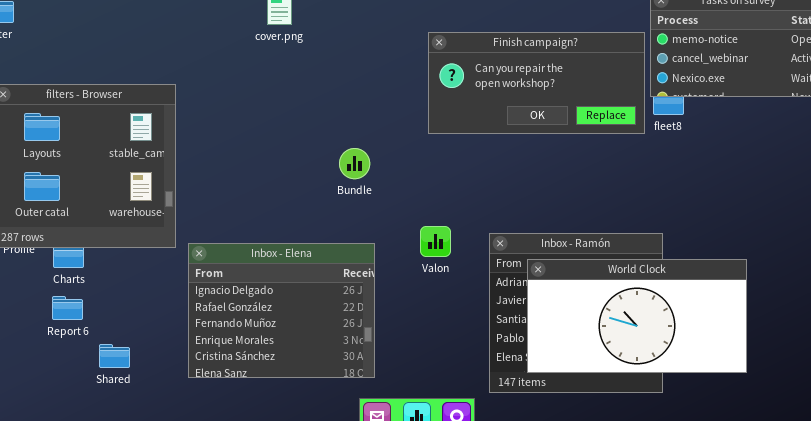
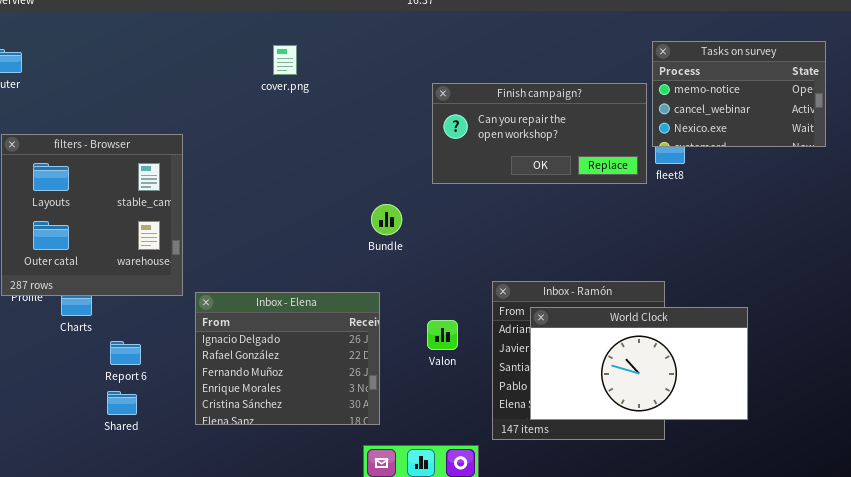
Bundle: [339,148,370,179] -> [371,204,402,235], moved
Valon: [420,226,451,257] -> [427,320,458,350], moved
Report 6: [52,296,83,320] -> [110,341,141,365], moved

